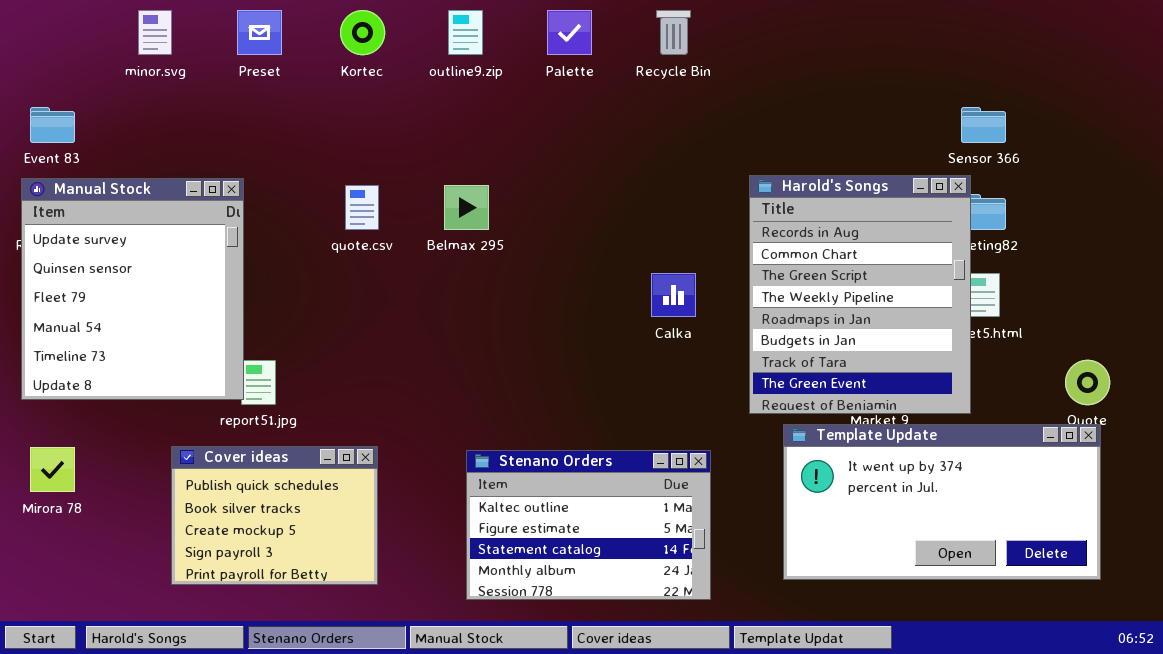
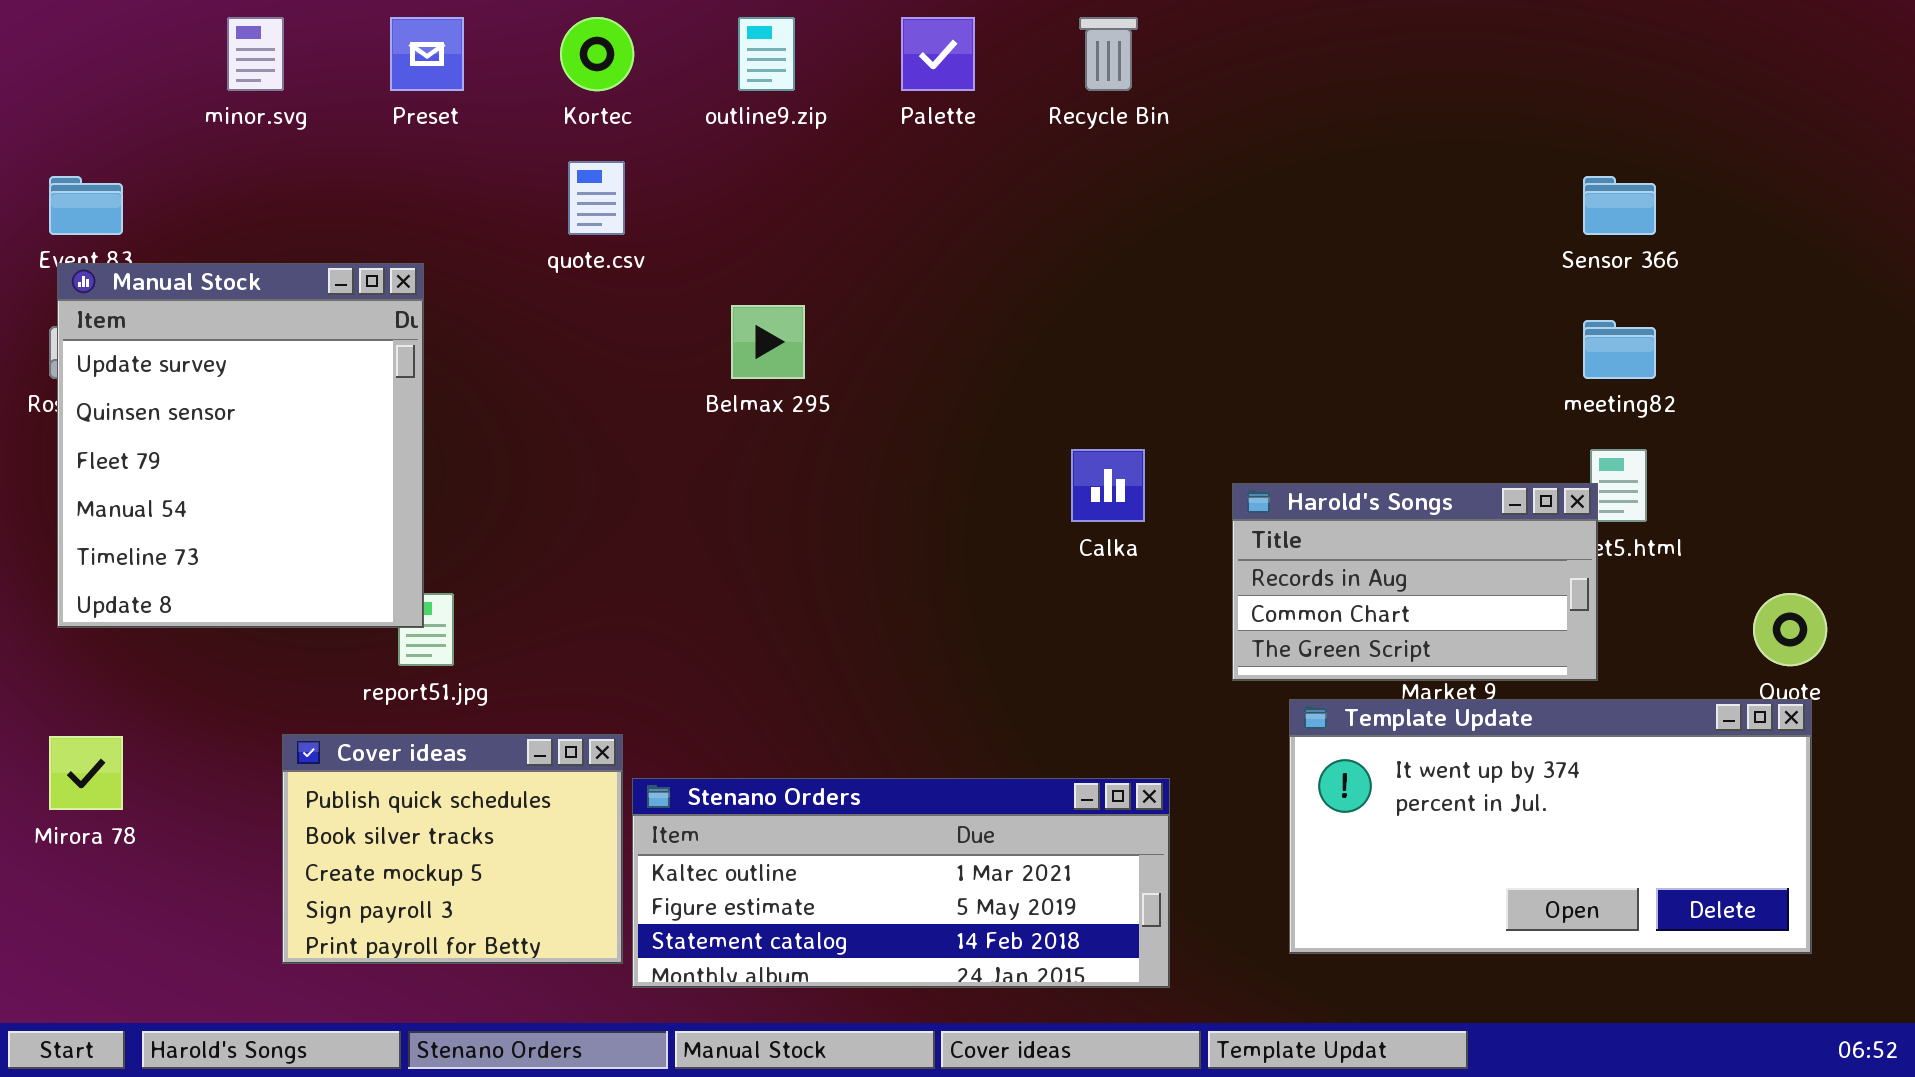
Harold's Songs: [749,175,971,414] -> [1232,483,1598,681], resized
Manual Stock: [21,178,244,400] -> [57,263,424,628], moved
quote.csv: [345,185,379,230] -> [568,161,625,235], moved
Stenano Orders: [466,450,711,600] -> [632,778,1170,988], resized

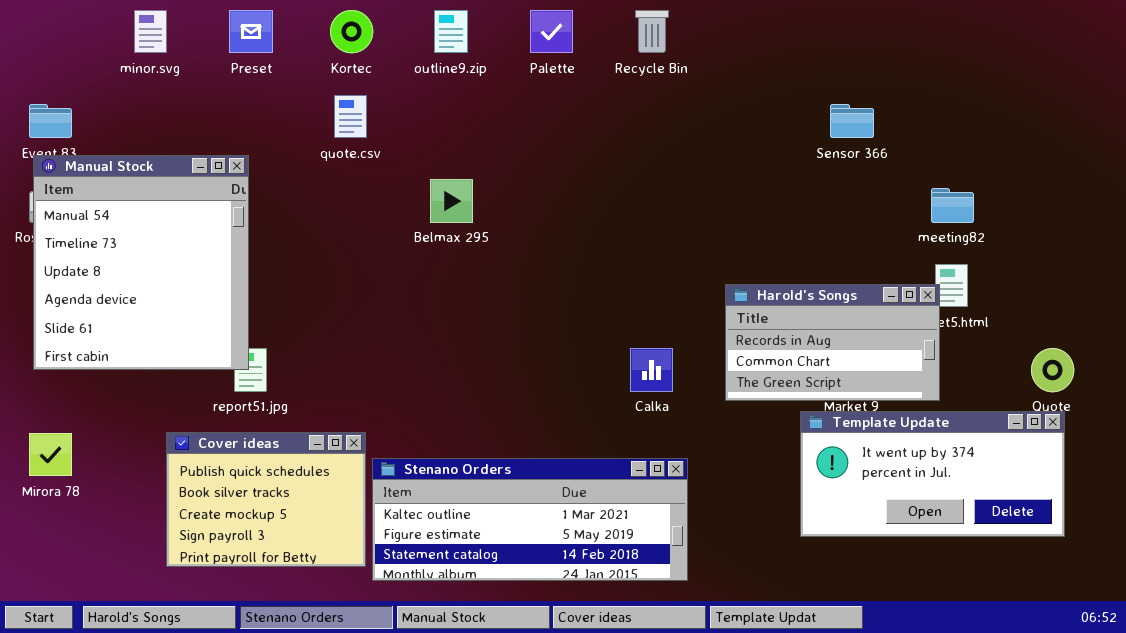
Sensor 366: [1583,176,1656,235] -> [830,104,874,138], moved
Manual Stock: [57,263,424,628] -> [33,155,249,370], scrolled down 3 rows
Calka: [1071,449,1145,522] -> [630,348,673,392], moved
Template Update: [1289,699,1812,954] -> [800,411,1065,537], resized

